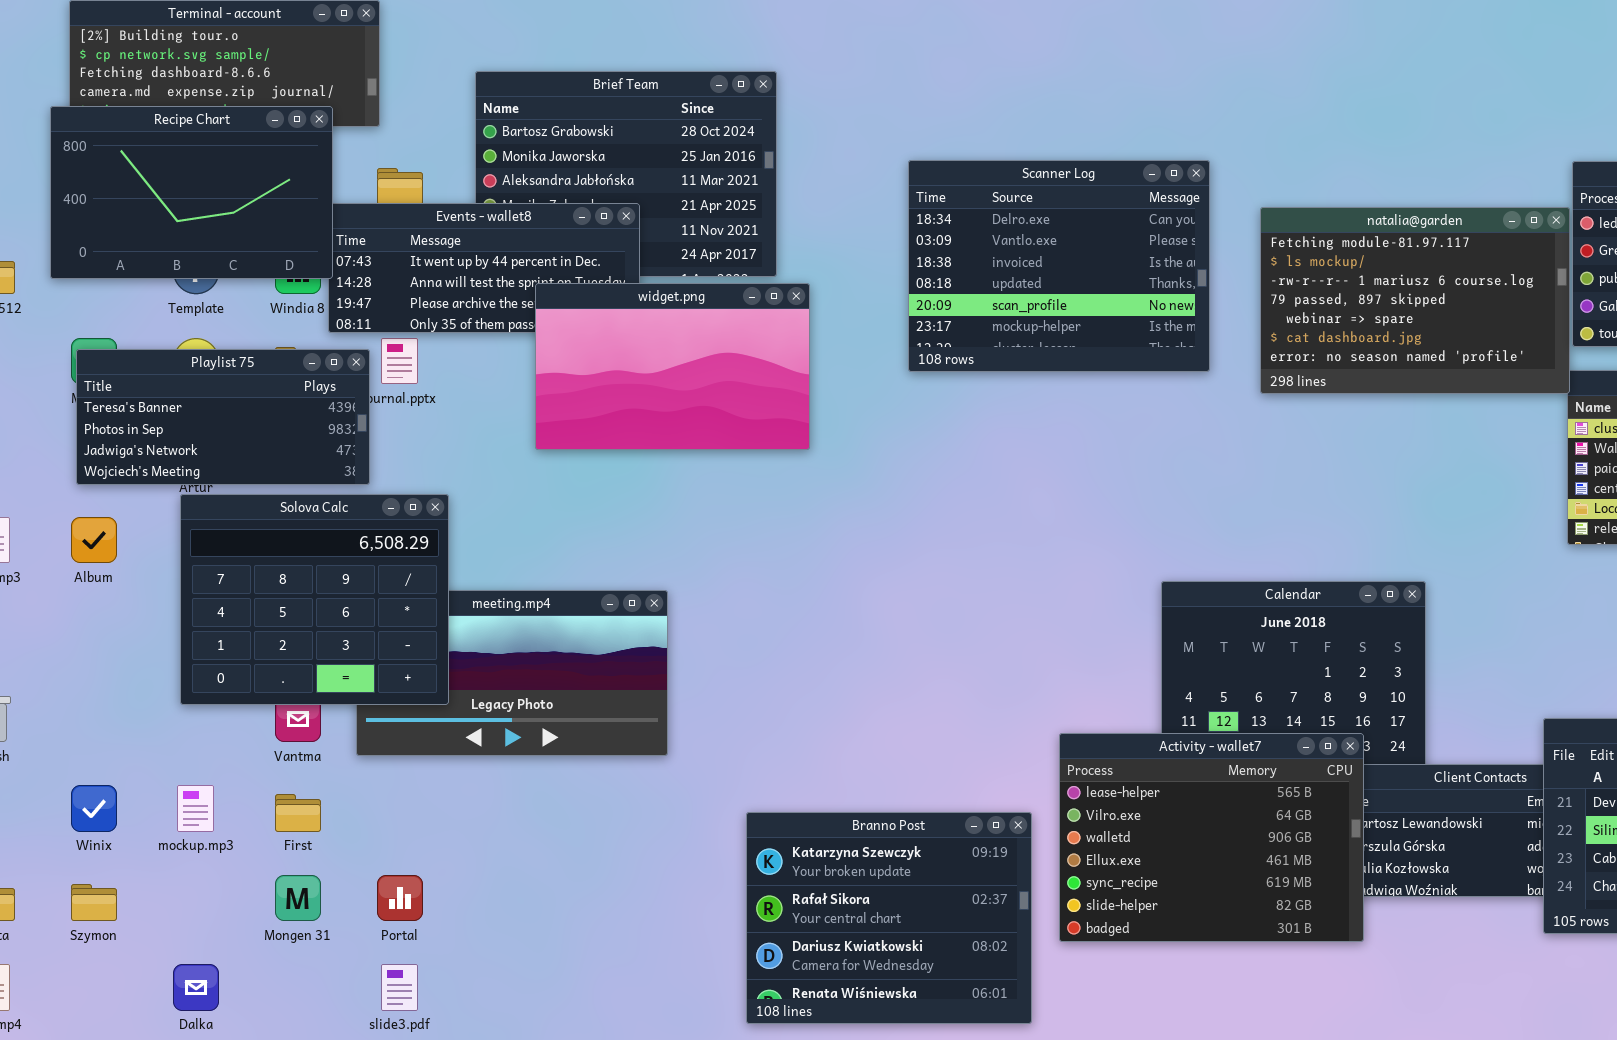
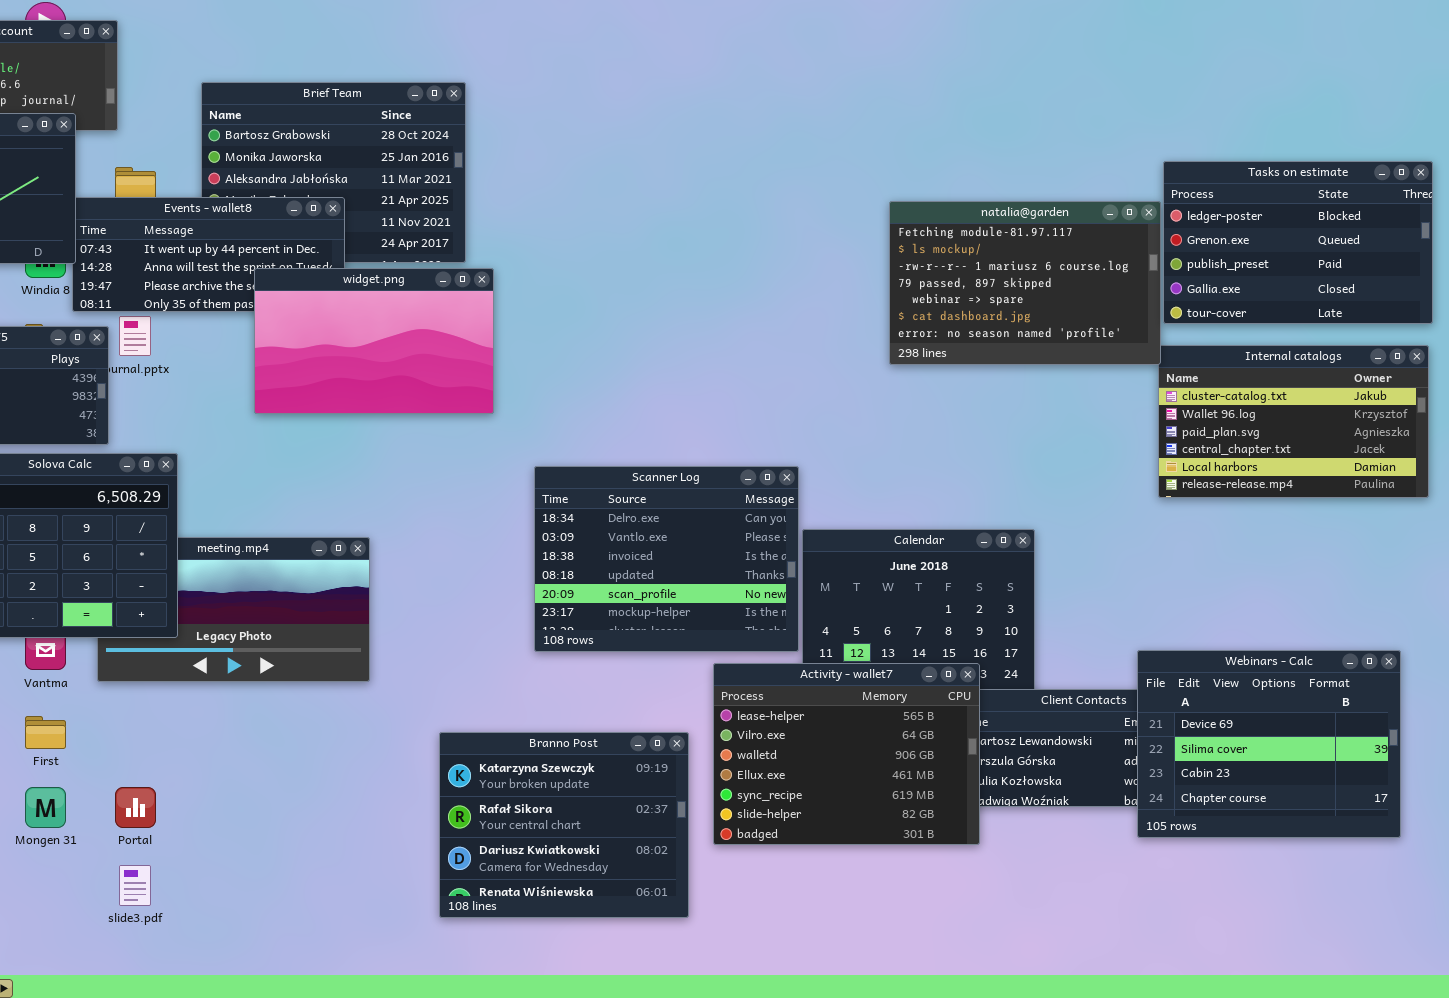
Scanner Log: [908,160,1210,372] -> [534,466,799,652], moved

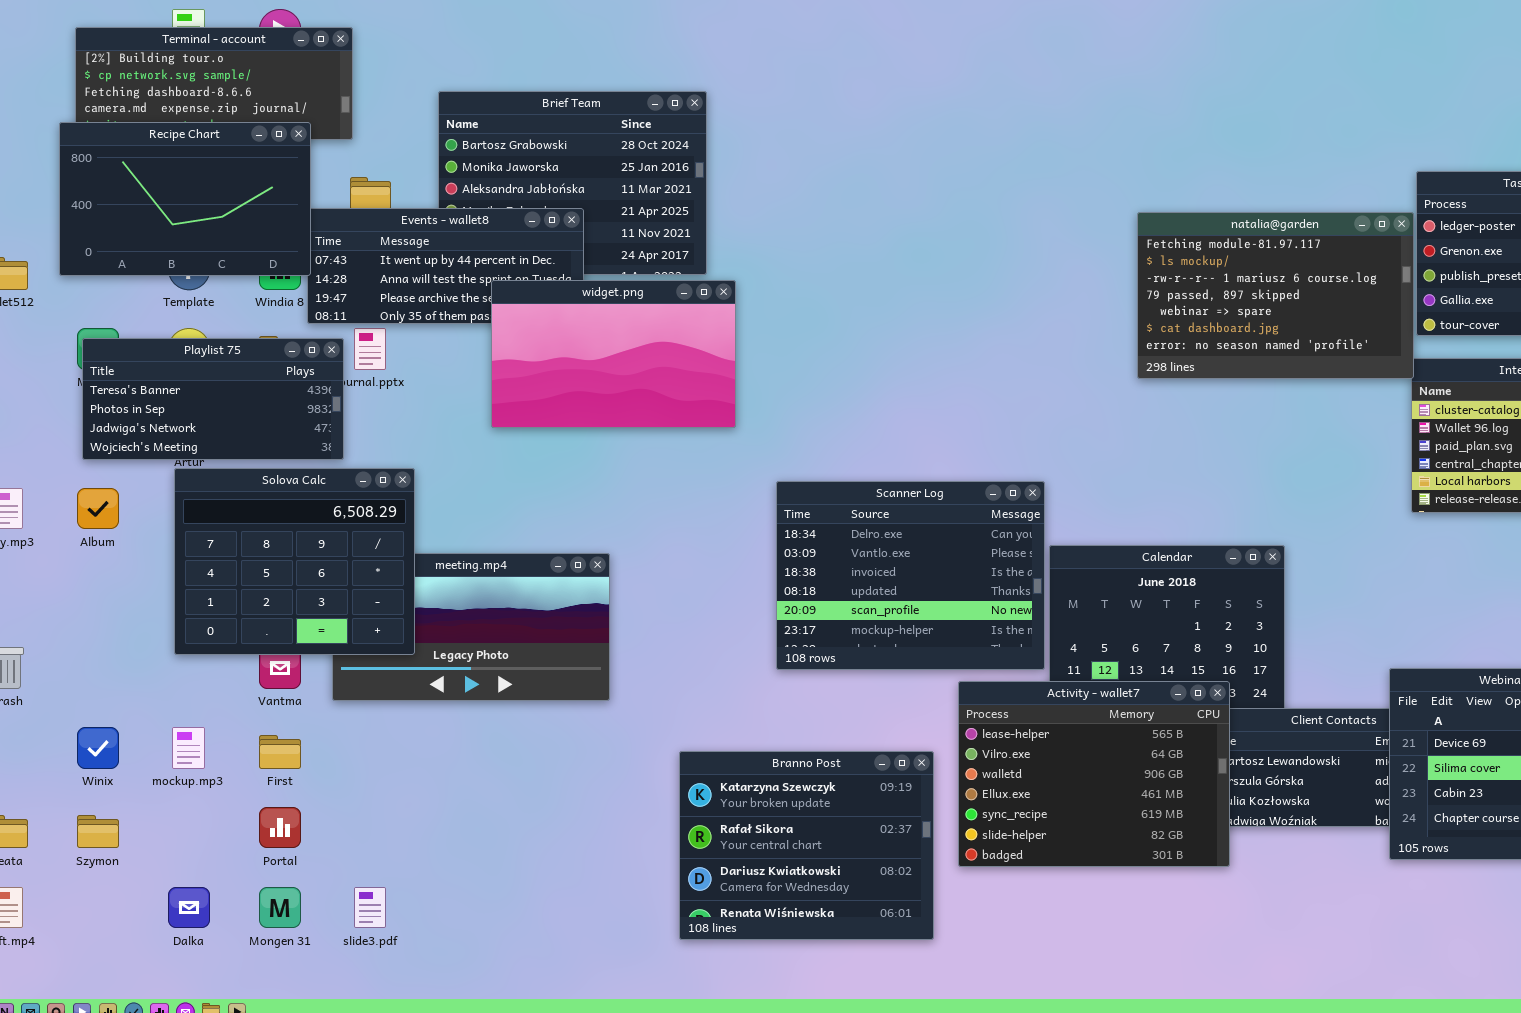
Mongen 31: [25,787,66,828] -> [259,887,301,928], moved
Portal: [115,787,156,828] -> [259,807,301,848], moved

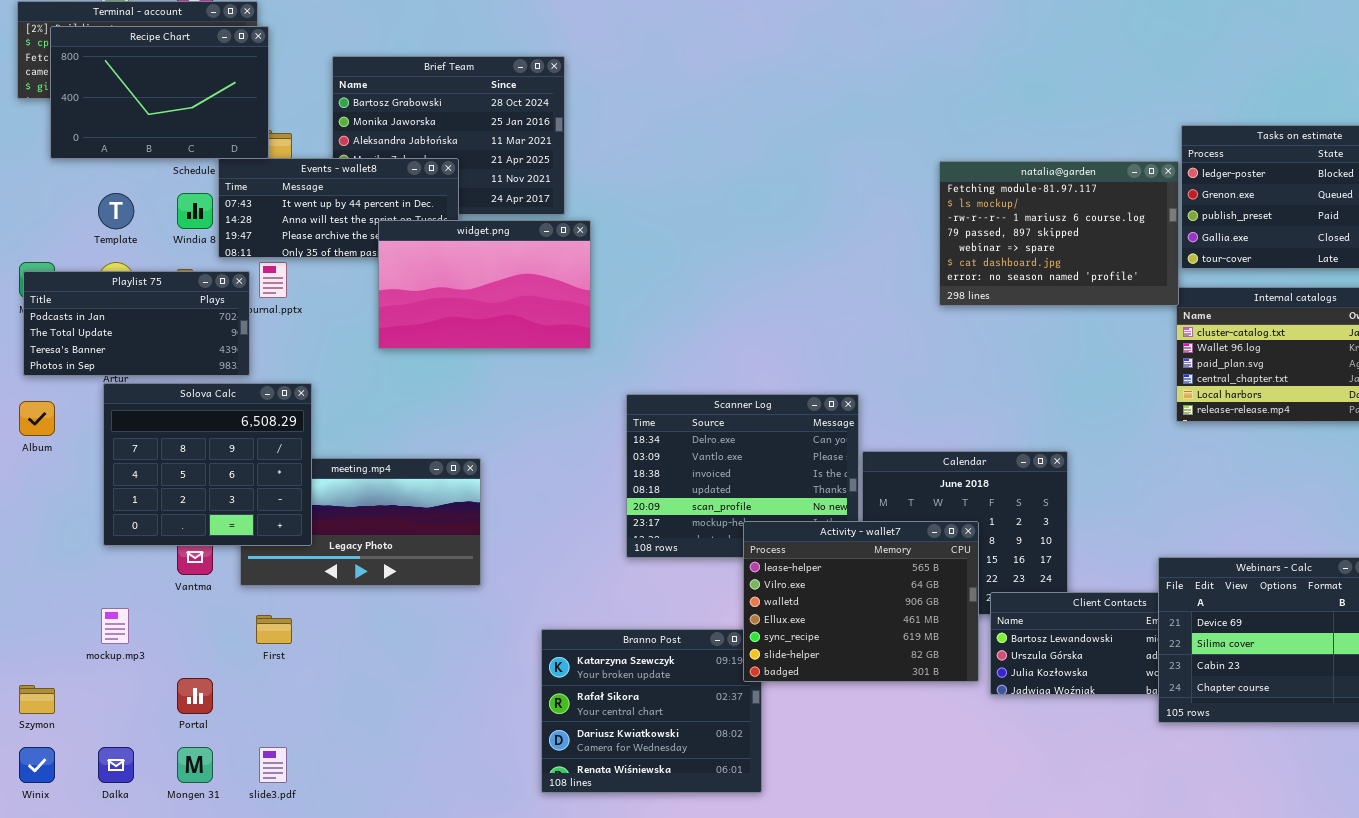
Recipe Chart: [59,122,311,276] -> [50,26,269,159], moved
Playlist 75: [82,338,344,460] -> [23,271,250,376], scrolled up 2 rows
Activity - wallet7: [958,681,1230,867] -> [743,521,979,682], moved
Winix: [77,727,119,769] -> [19,747,55,783], moved
First: [259,735,301,769] -> [256,615,292,644], moved

